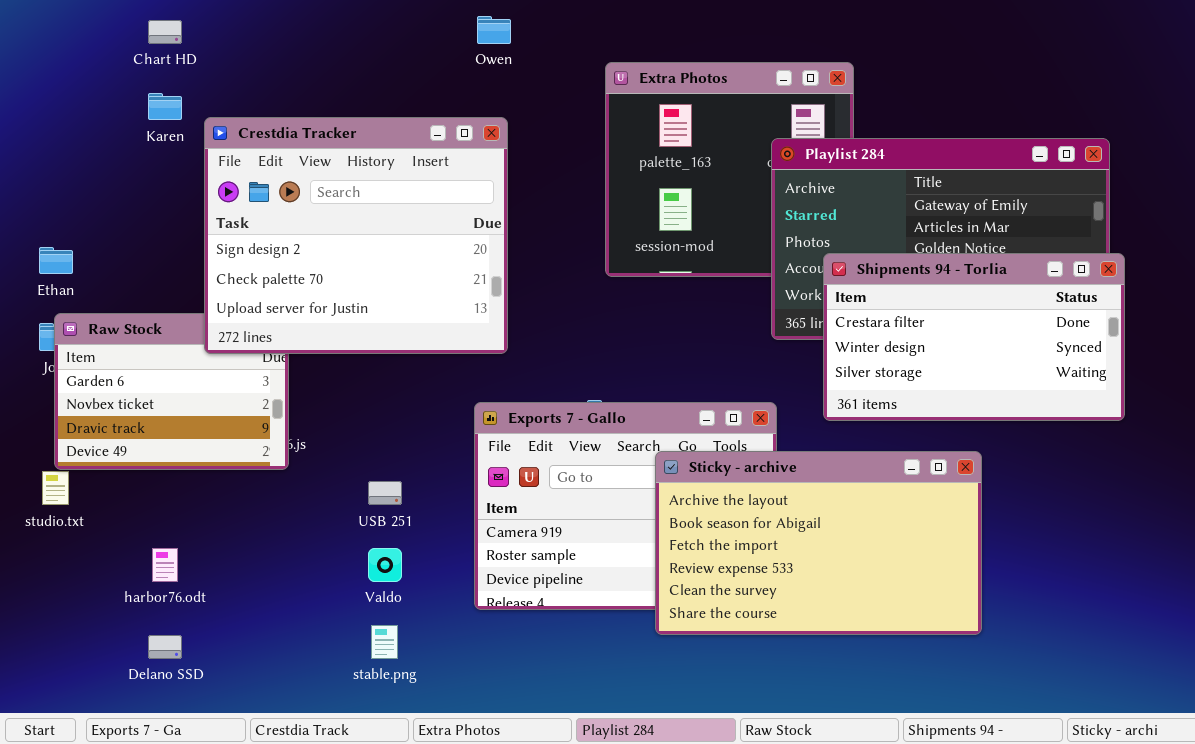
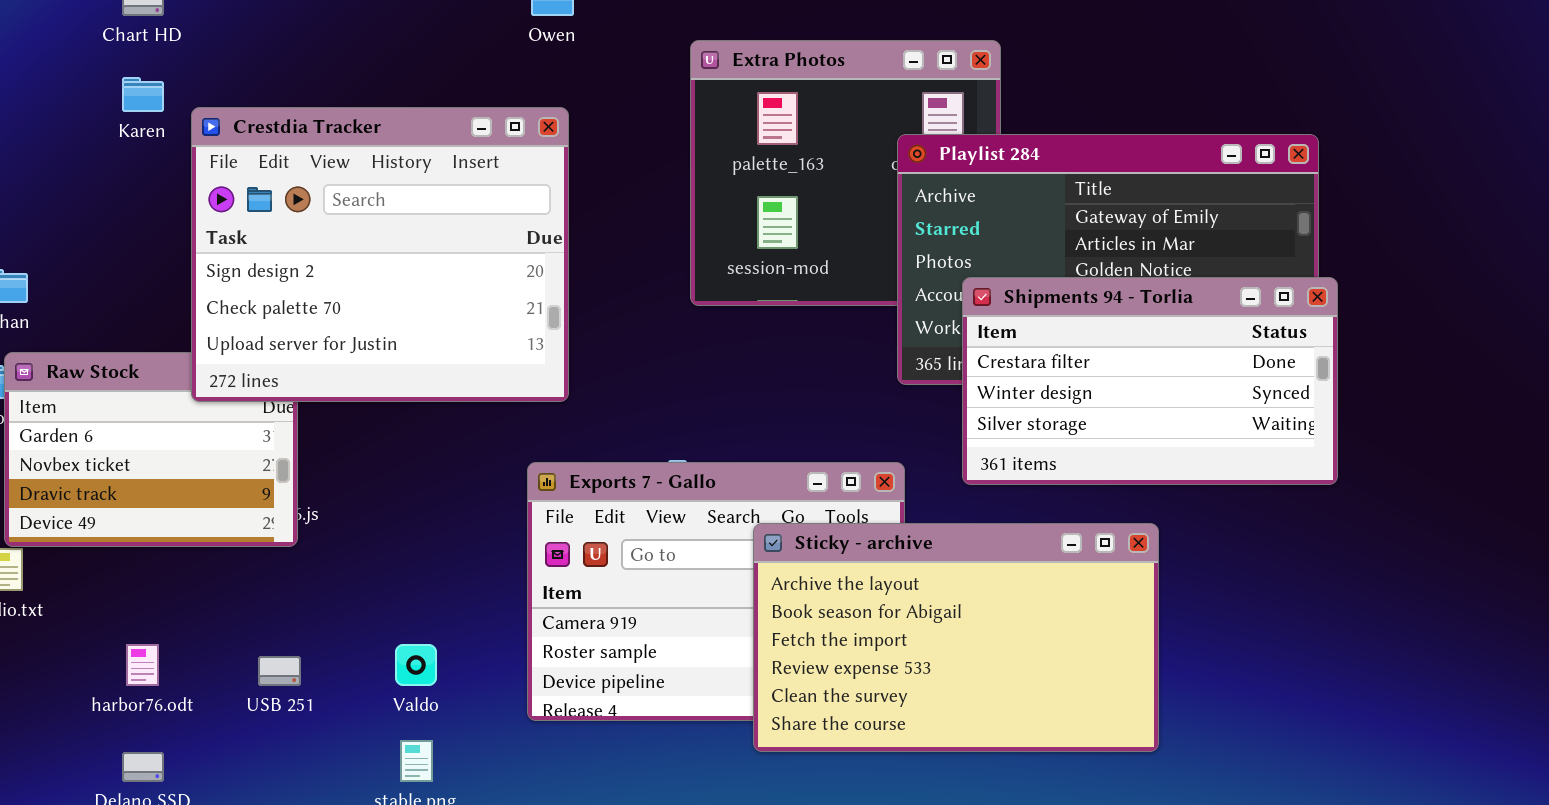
USB 251: [368,481,402,505] -> [258,656,301,686], moved

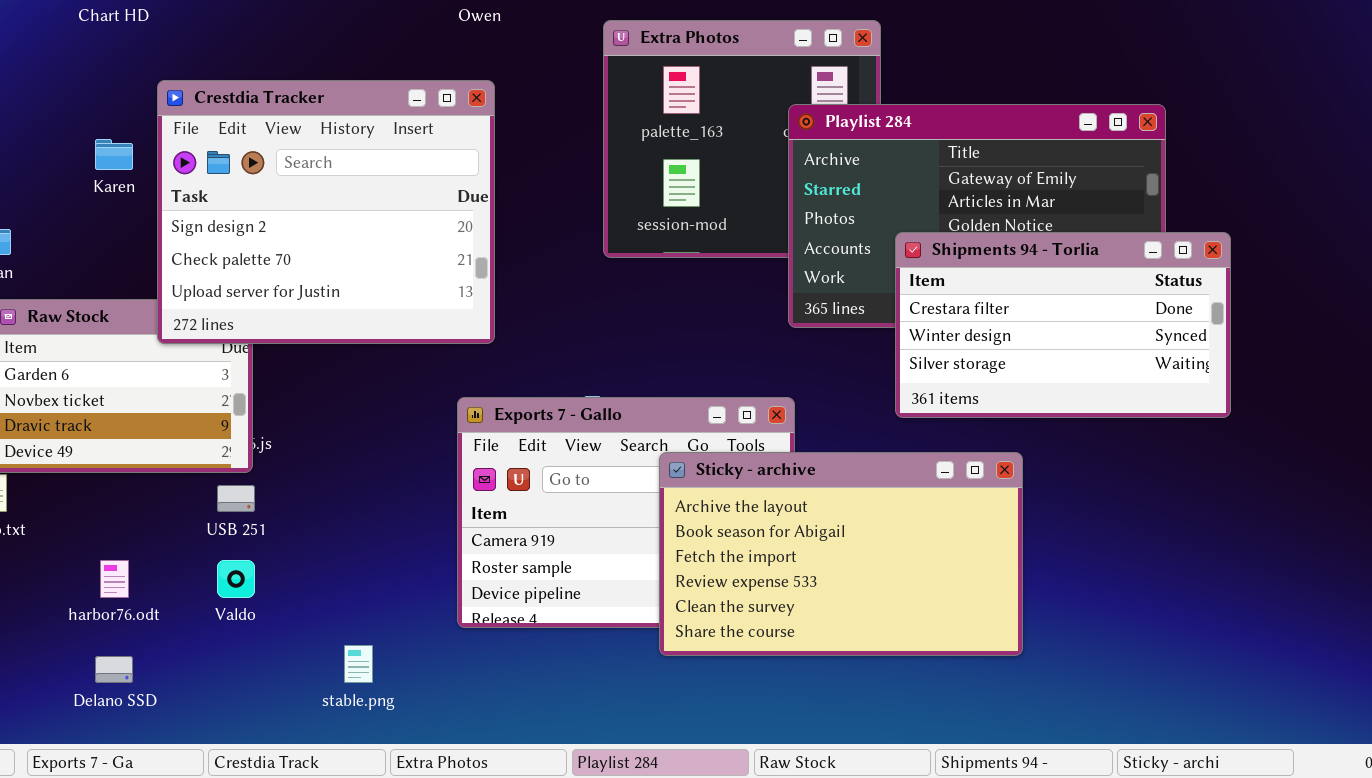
Karen: [122,77,164,112] -> [95,139,133,170], moved
Shipments 94 - Torlia: [962,277,1338,485] -> [895,232,1231,418], moved
Valdo: [395,644,437,686] -> [217,560,255,598], moved
USB 251: [258,656,301,686] -> [217,485,255,512], moved

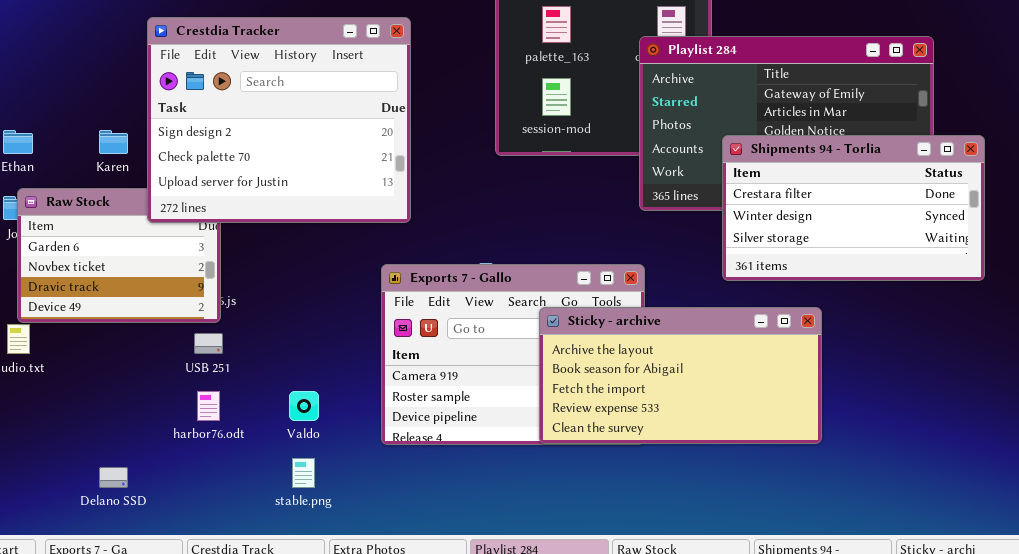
Karen: [95,139,133,170] -> [99,130,128,154], moved
Sticky - archive: [659,452,1023,656] -> [539,307,822,444], resized
harbor76.odt: [100,560,129,598] -> [197,391,220,421], moved
Valdo: [217,560,255,598] -> [289,391,319,421], moved

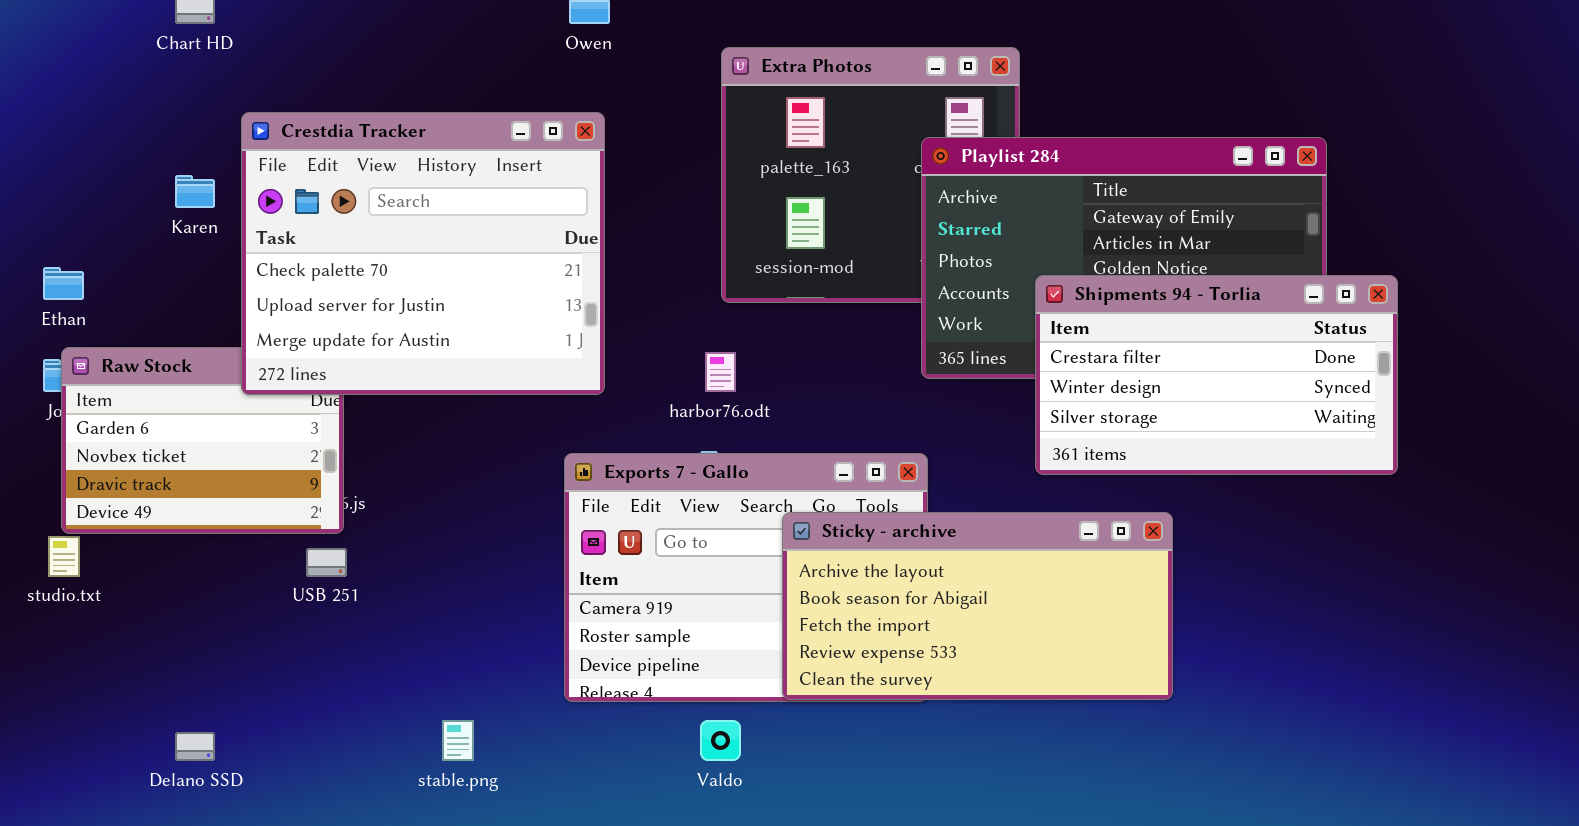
Crestdia Tracker: [147,17,411,223] -> [241,112,605,395], scrolled down 1 row
Karen: [99,130,128,154] -> [175,175,215,208], moved
harbor76.odt: [197,391,220,421] -> [705,352,736,392], moved
Valdo: [289,391,319,421] -> [700,720,741,761], moved

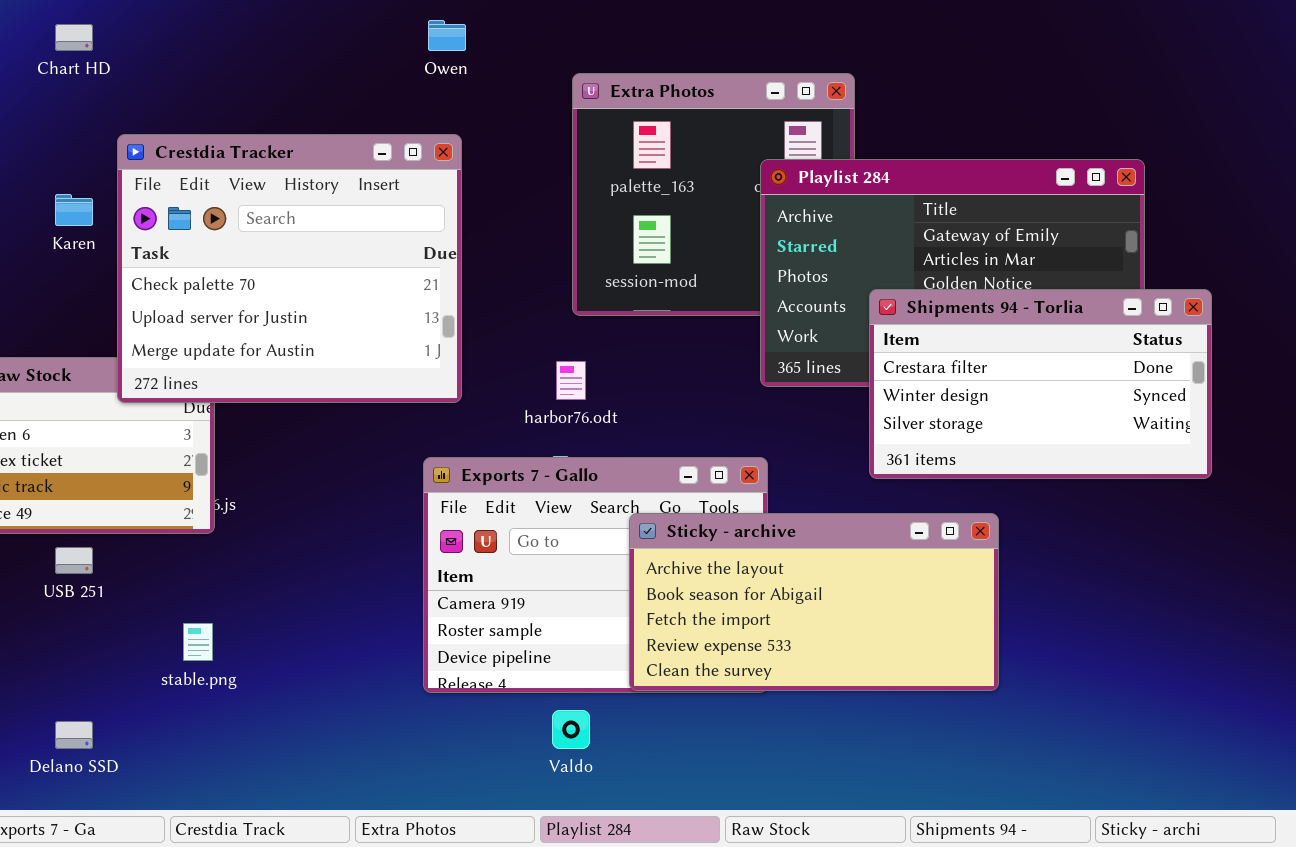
USB 251: [306,548,347,577] -> [55,547,93,574], moved
stable.png: [442,720,474,761] -> [183,623,213,661], moved

